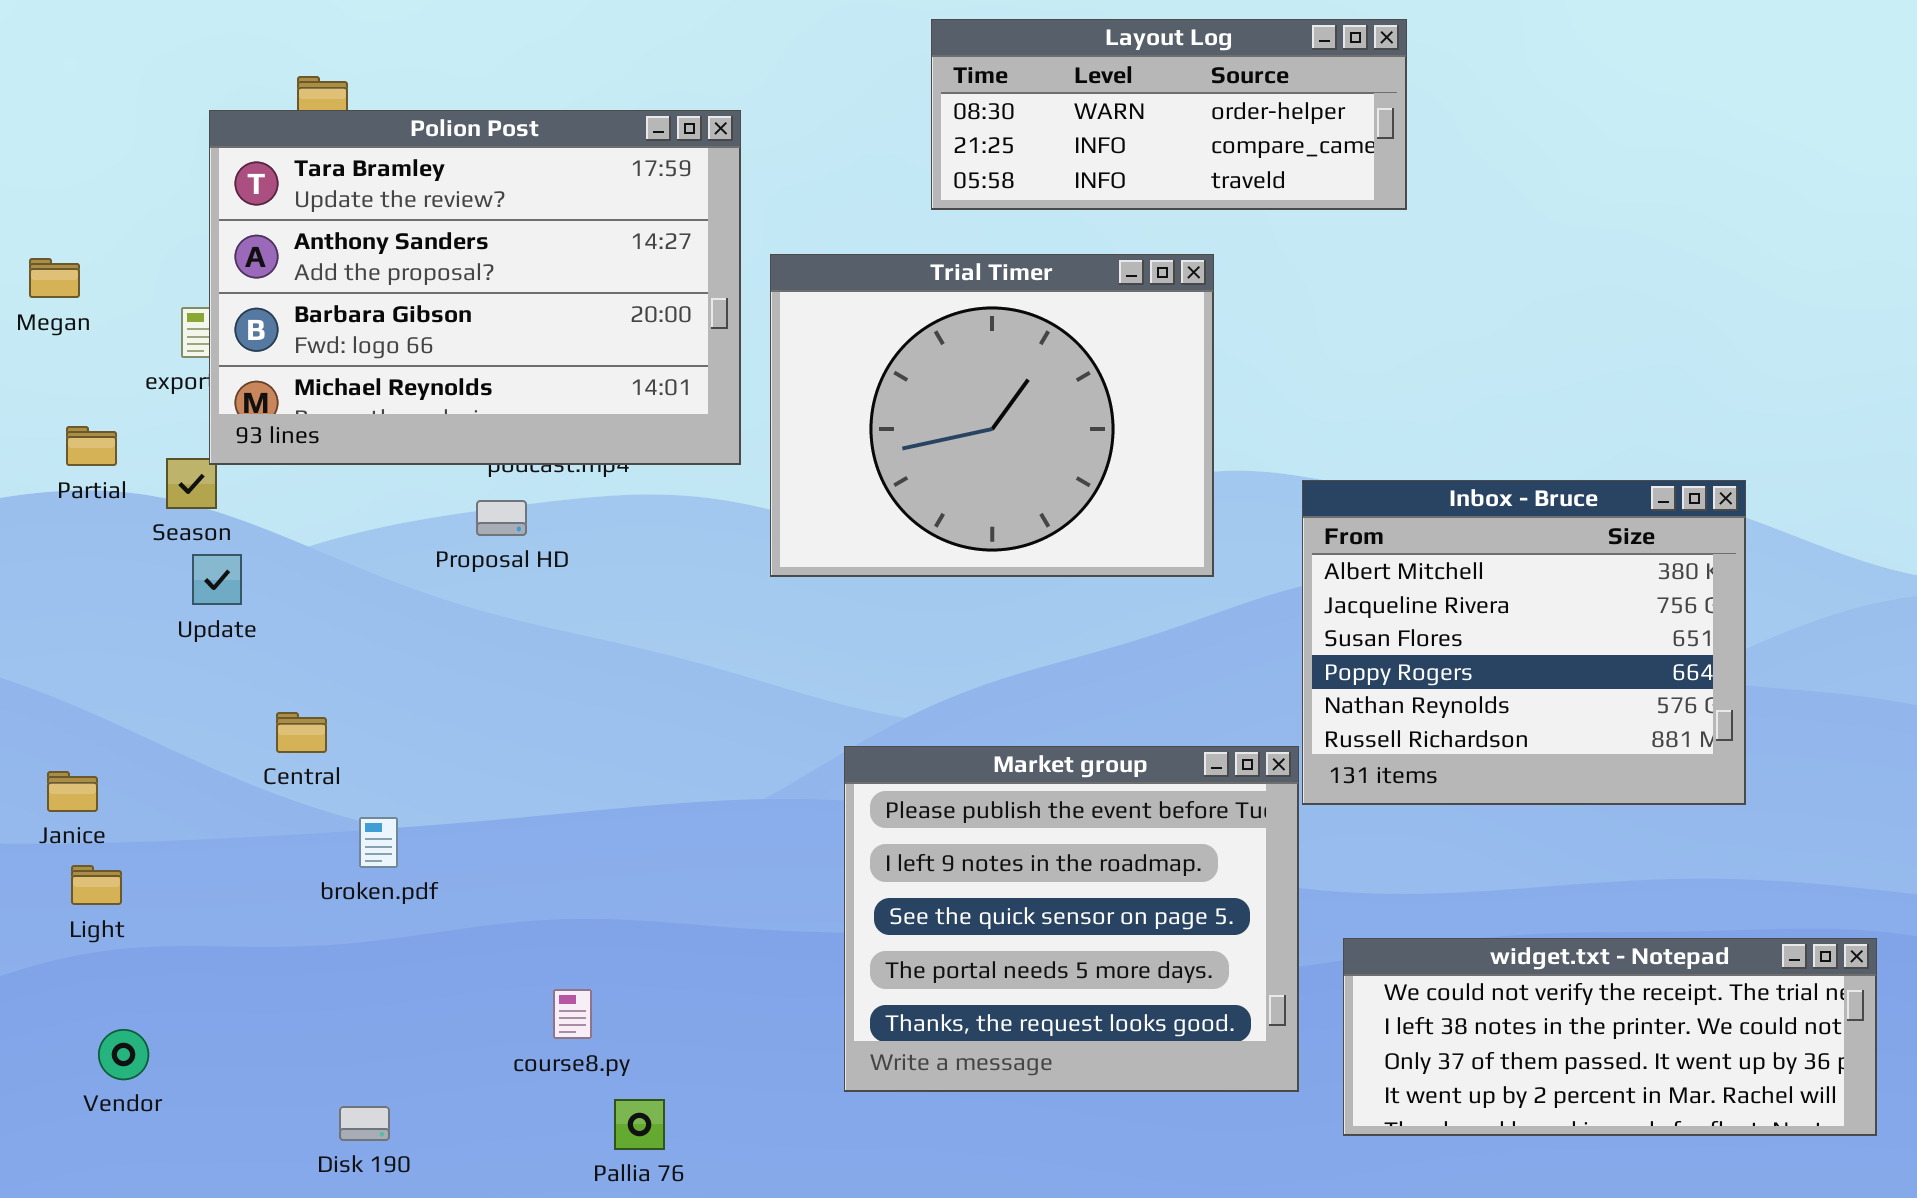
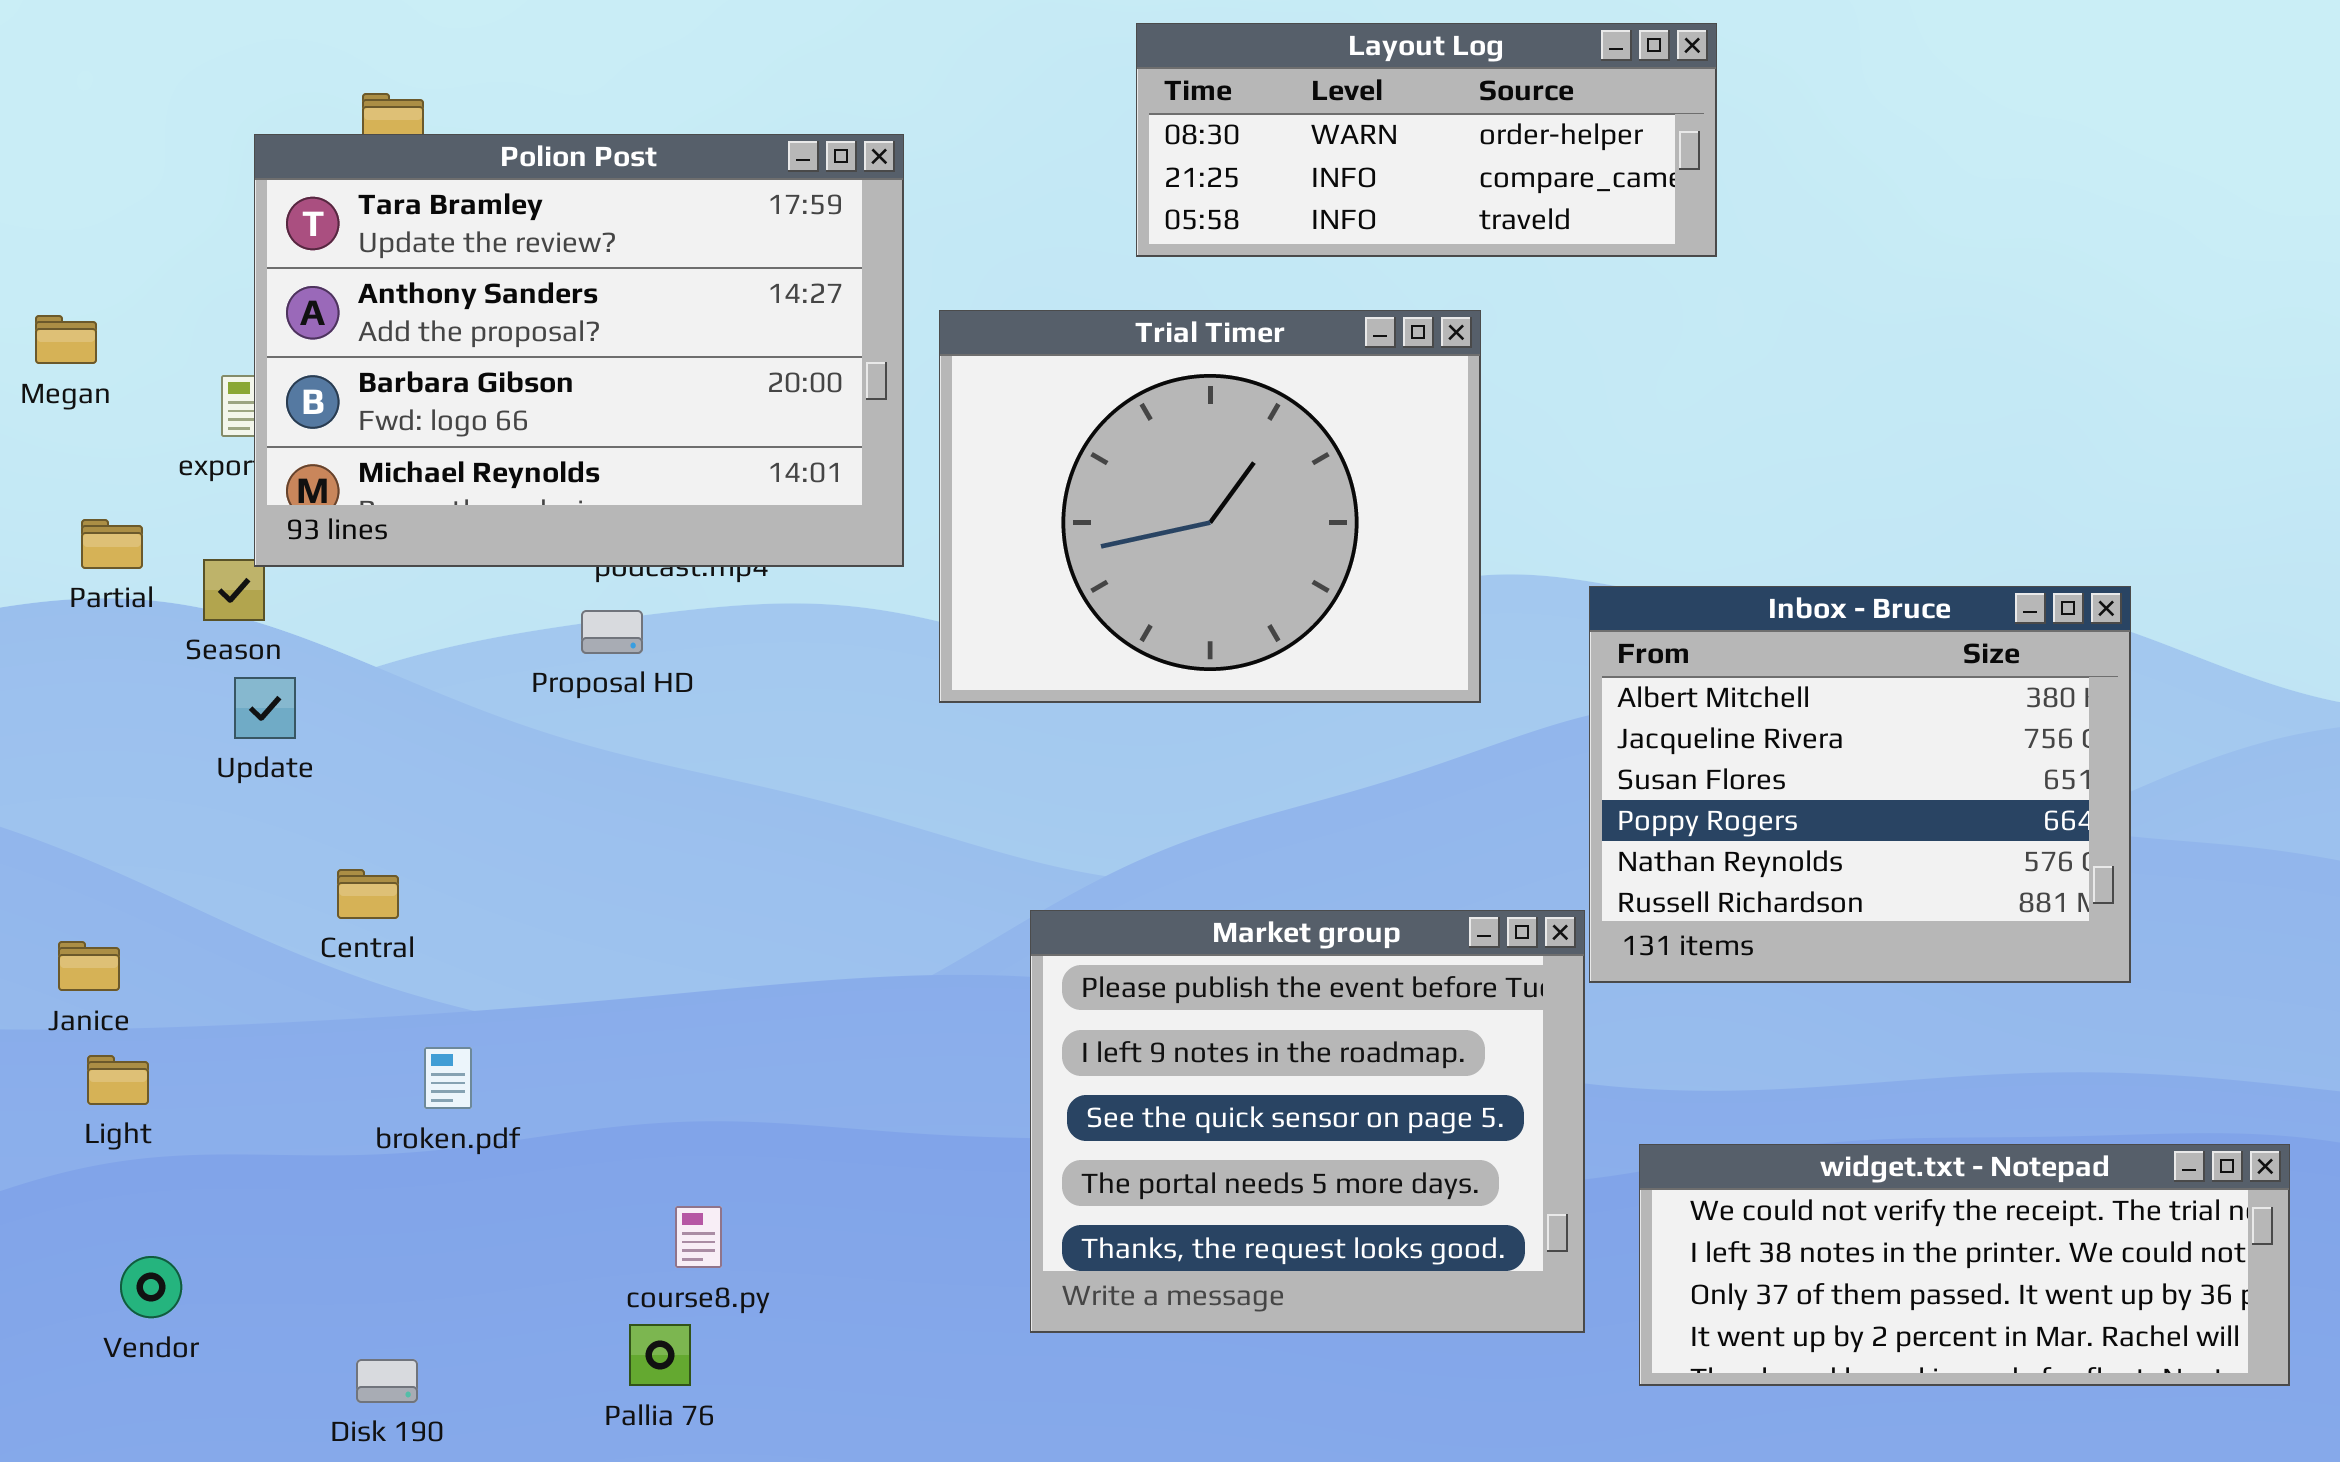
broken.pdf: [359,817,398,868] -> [424,1047,472,1109], moved
Pallia 76: [614,1099,665,1150] -> [629,1324,691,1386], moved
Disk 190: [339,1106,390,1141] -> [356,1359,418,1403], moved

